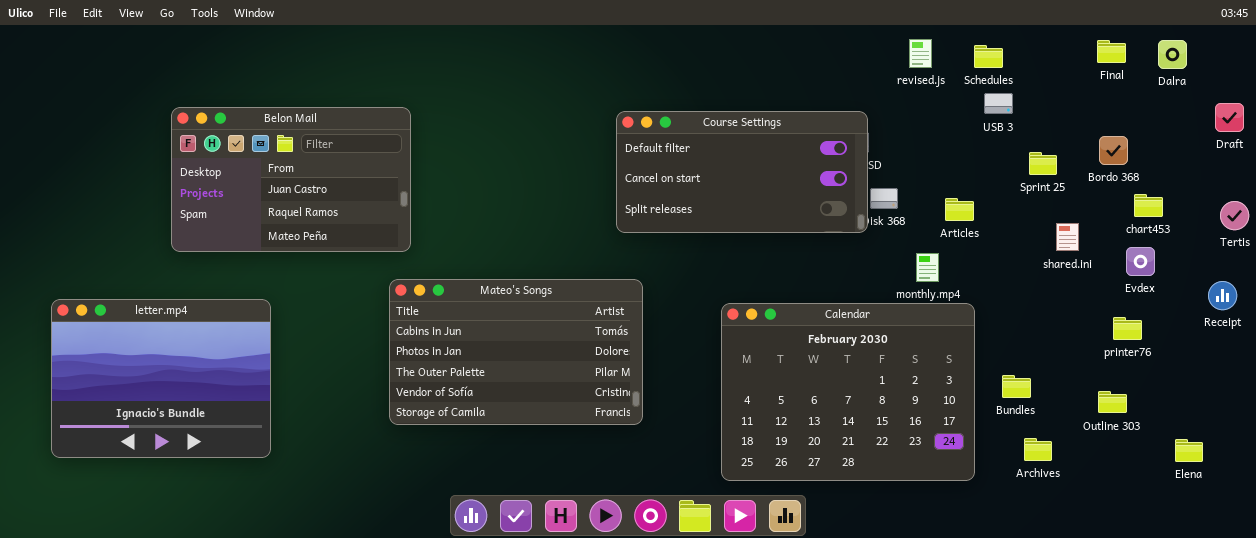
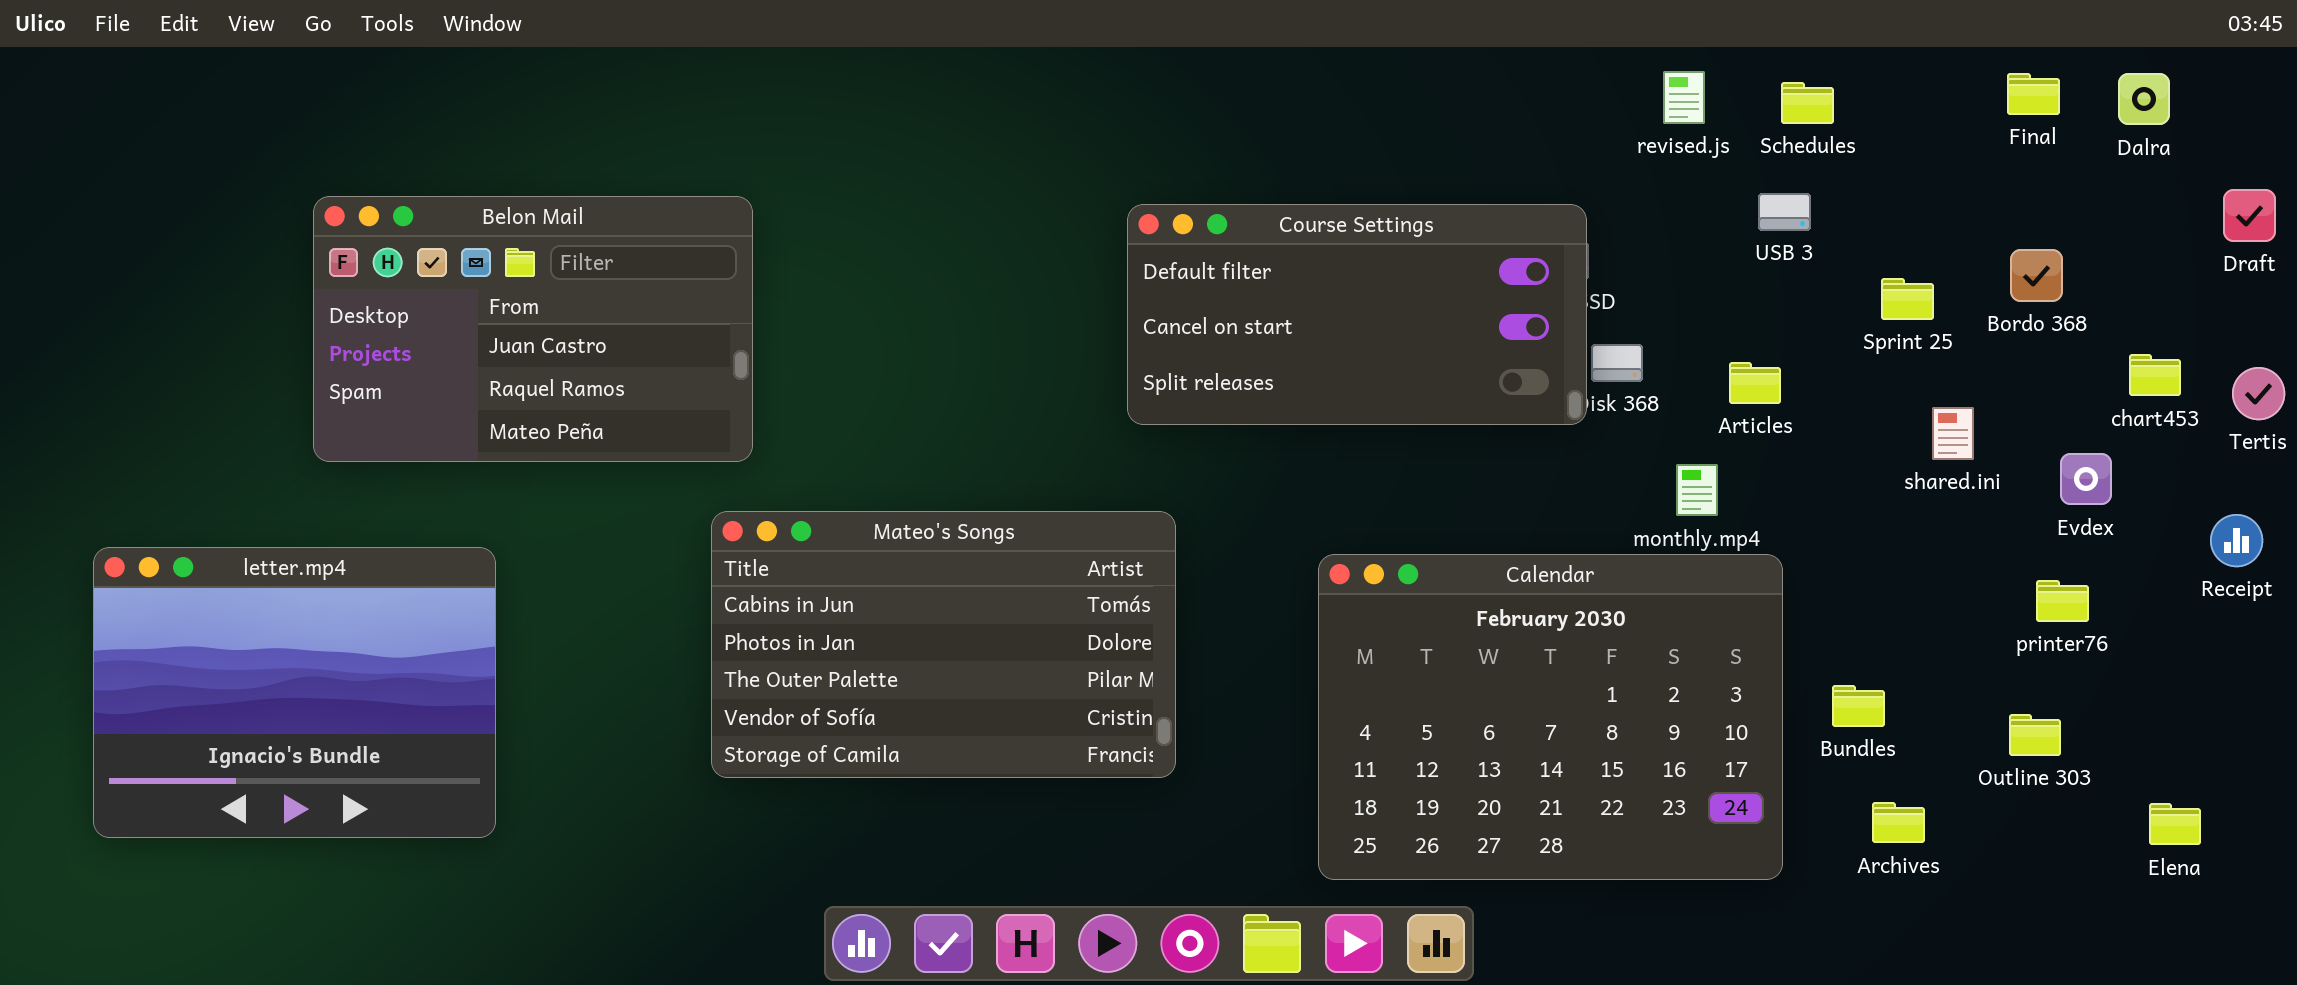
USB 3: [984,93,1013,114] -> [1758,193,1811,231], moved
chart453: [1134,194,1163,217] -> [2129,354,2181,396], moved

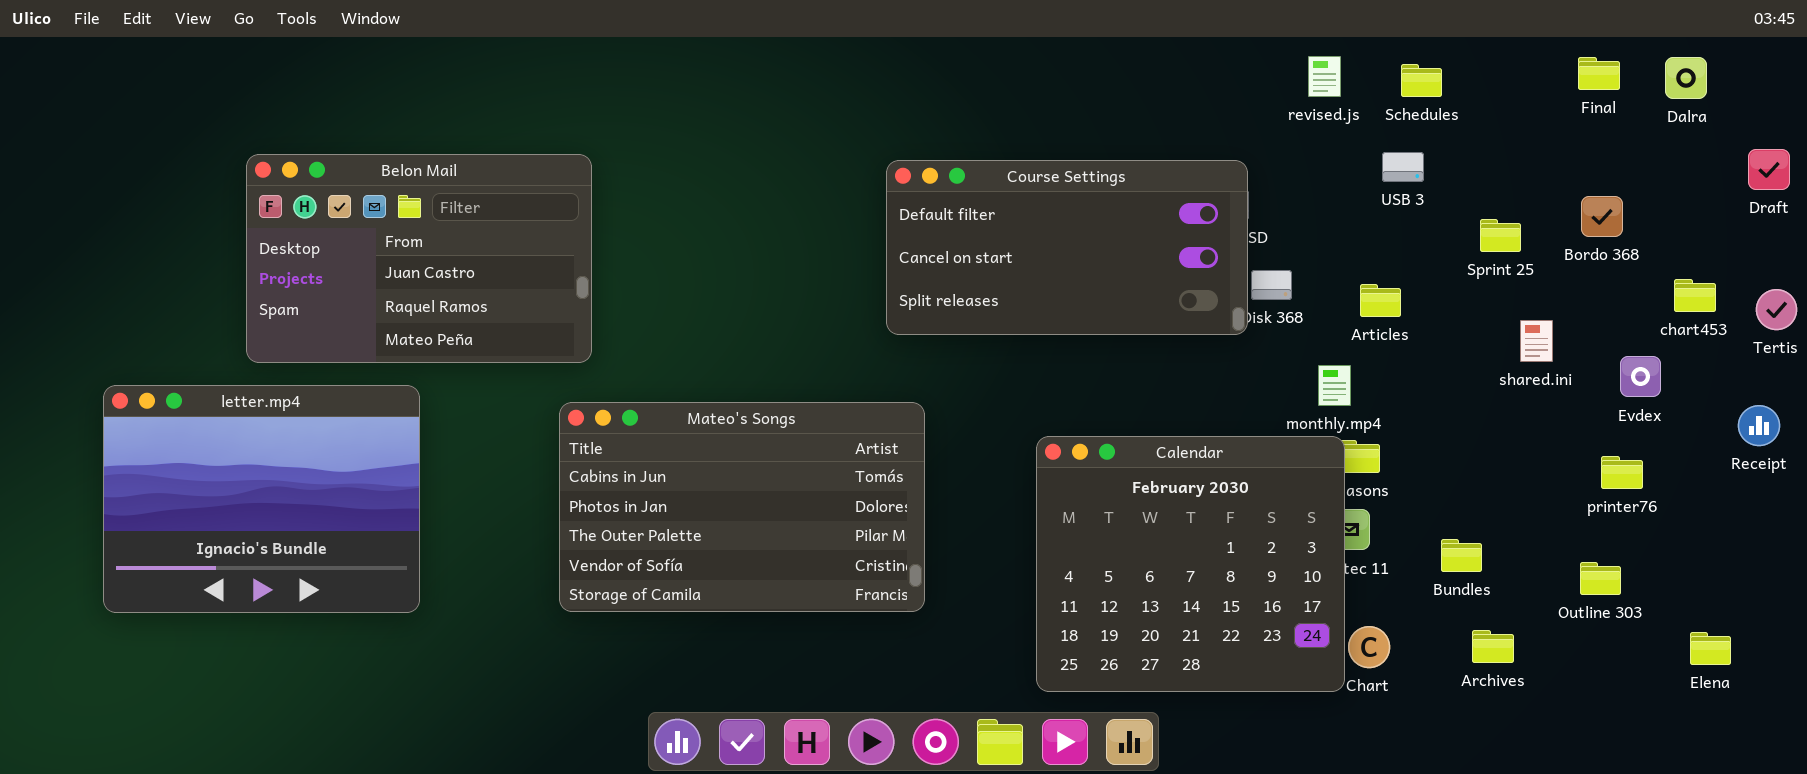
letter.mp4: [93,547,496,838] -> [103,385,420,613], moved
Calendar: [1318,554,1783,880] -> [1036,436,1345,692], resized

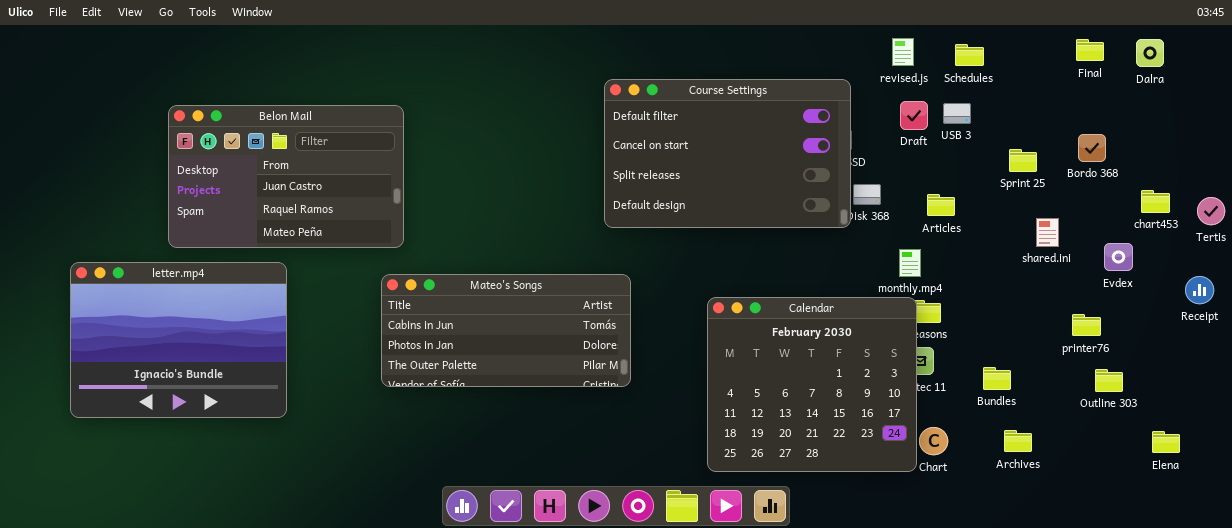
Draft: [1748,149,1790,190] -> [900,101,928,130], moved
Course Settings: [886,160,1248,335] -> [604,79,851,228], resized
Mateo's Songs: [559,402,925,612] -> [381,274,631,387], resized
printer76: [1601,456,1643,489] -> [1072,314,1101,336], moved
Outline 303: [1580,562,1621,595] -> [1095,369,1123,392], moved

